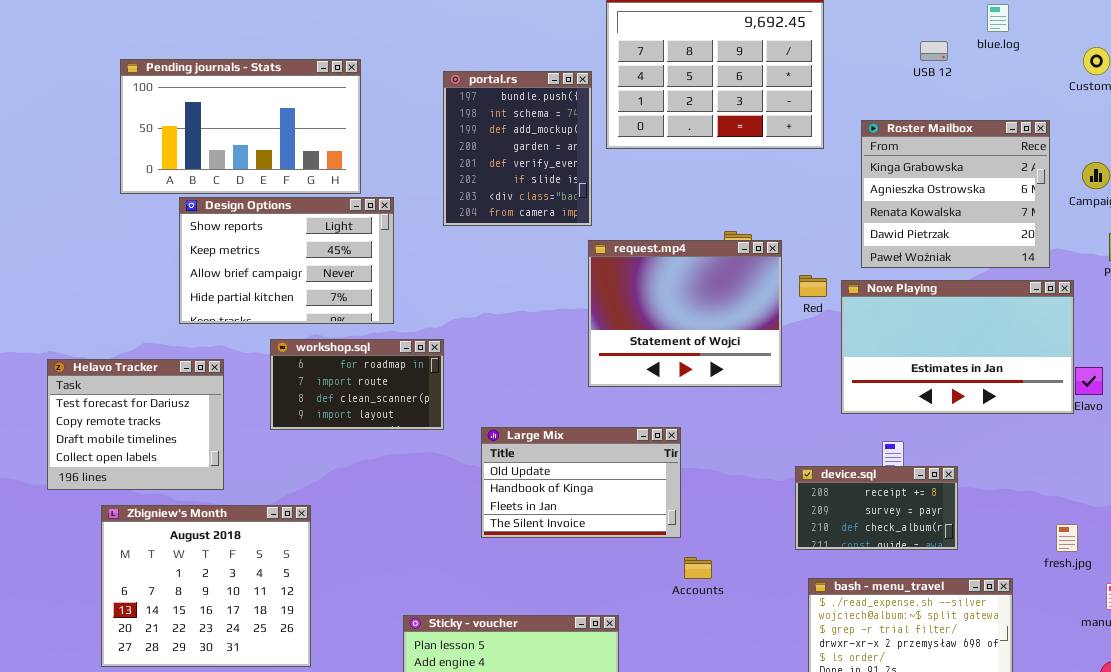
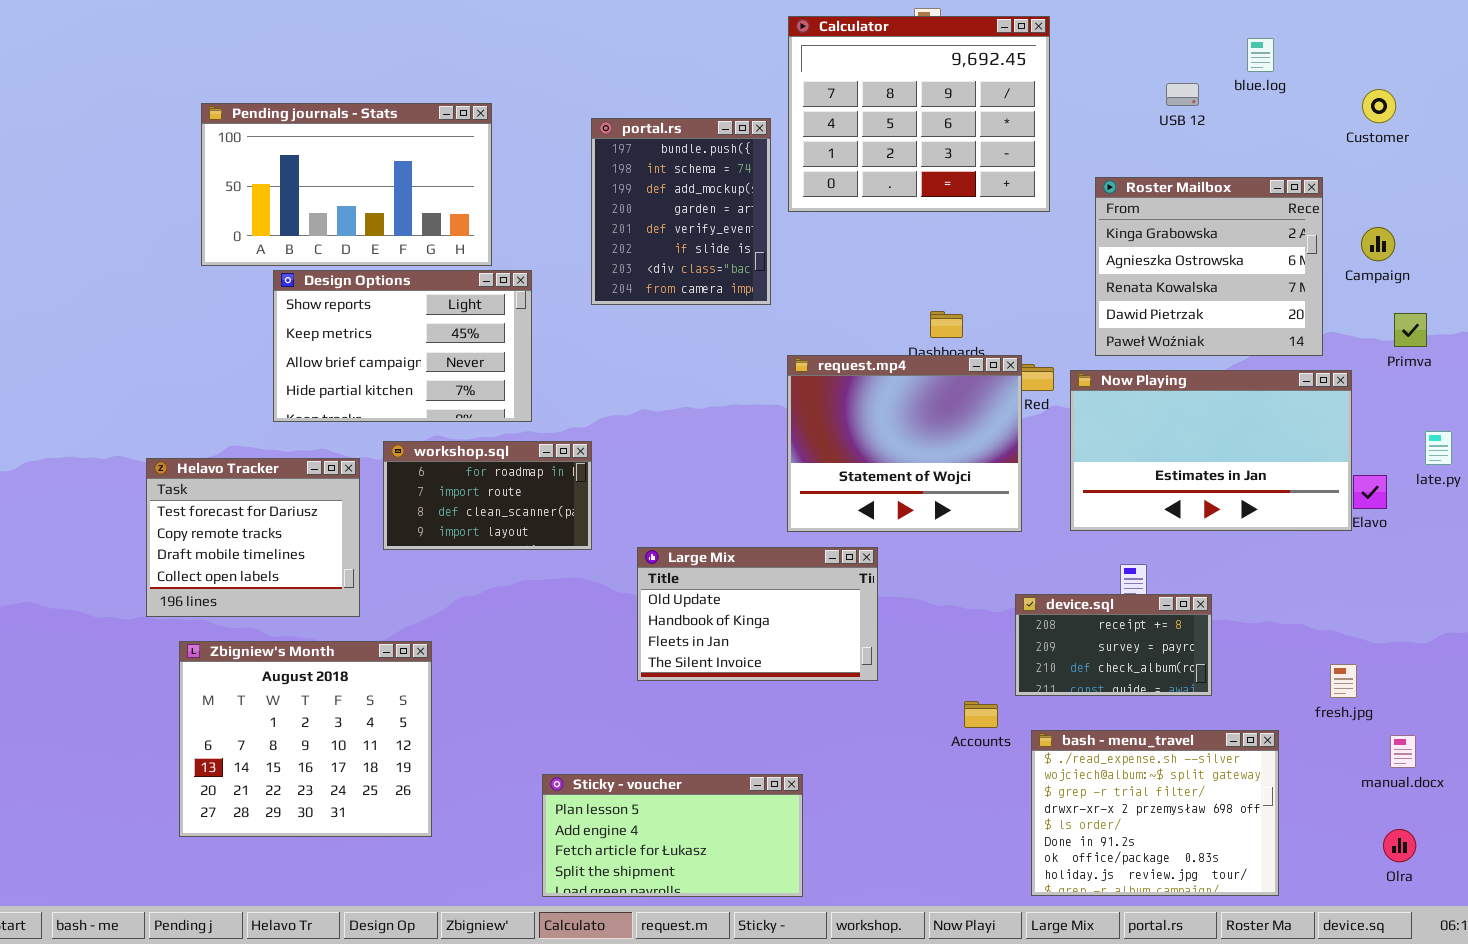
request.mp4: [588,240,782,387] -> [787,355,1022,532], moved
Helavo Tracker: [47,359,224,490] -> [146,458,360,617], moved
Accounts: [684,557,712,579] -> [964,701,998,728], moved

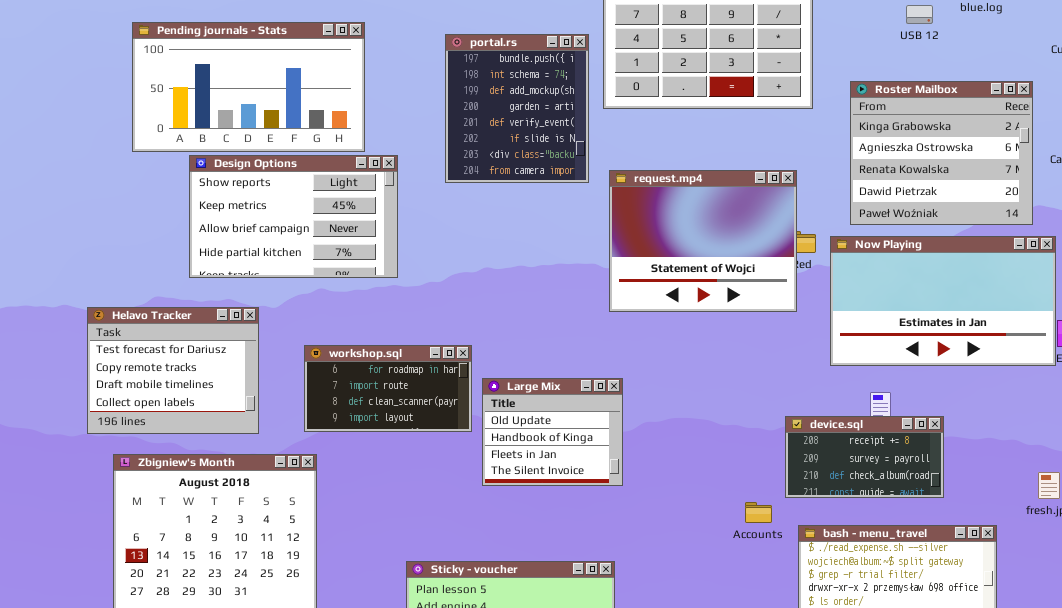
request.mp4: [787,355,1022,532] -> [609,170,797,312], moved
workshop.sql: [383,441,592,550] -> [304,345,472,432], moved
Large Mix: [637,547,878,681] -> [482,378,623,486], resized

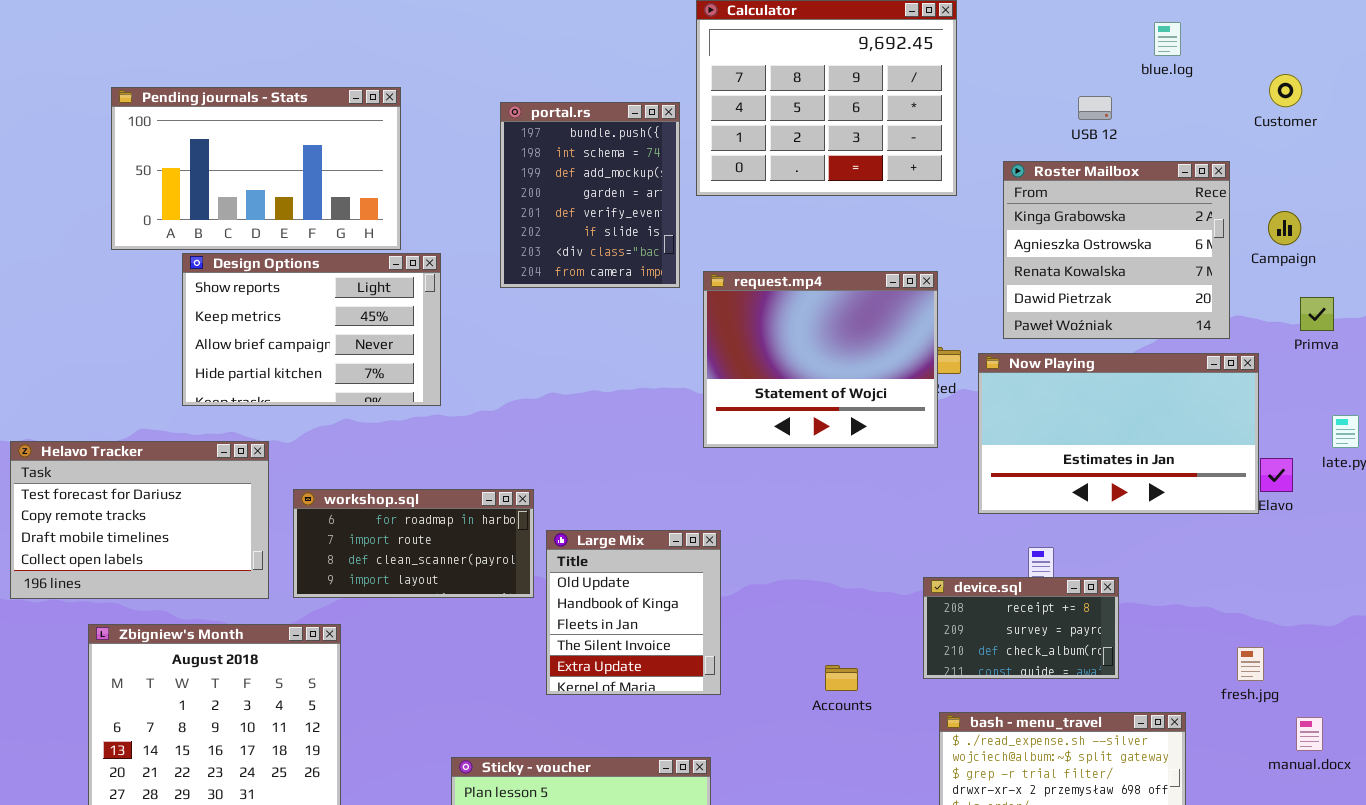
USB 12: [906,5,933,24] -> [1078,96,1112,120], moved
Helavo Tracker: [87,307,259,434] -> [10,441,269,599], resized
workshop.sql: [304,345,472,432] -> [293,489,534,598], resized
Large Mix: [482,378,623,486] -> [546,530,721,695], resized
Accounts: [745,502,772,523] -> [825,665,858,691], moved

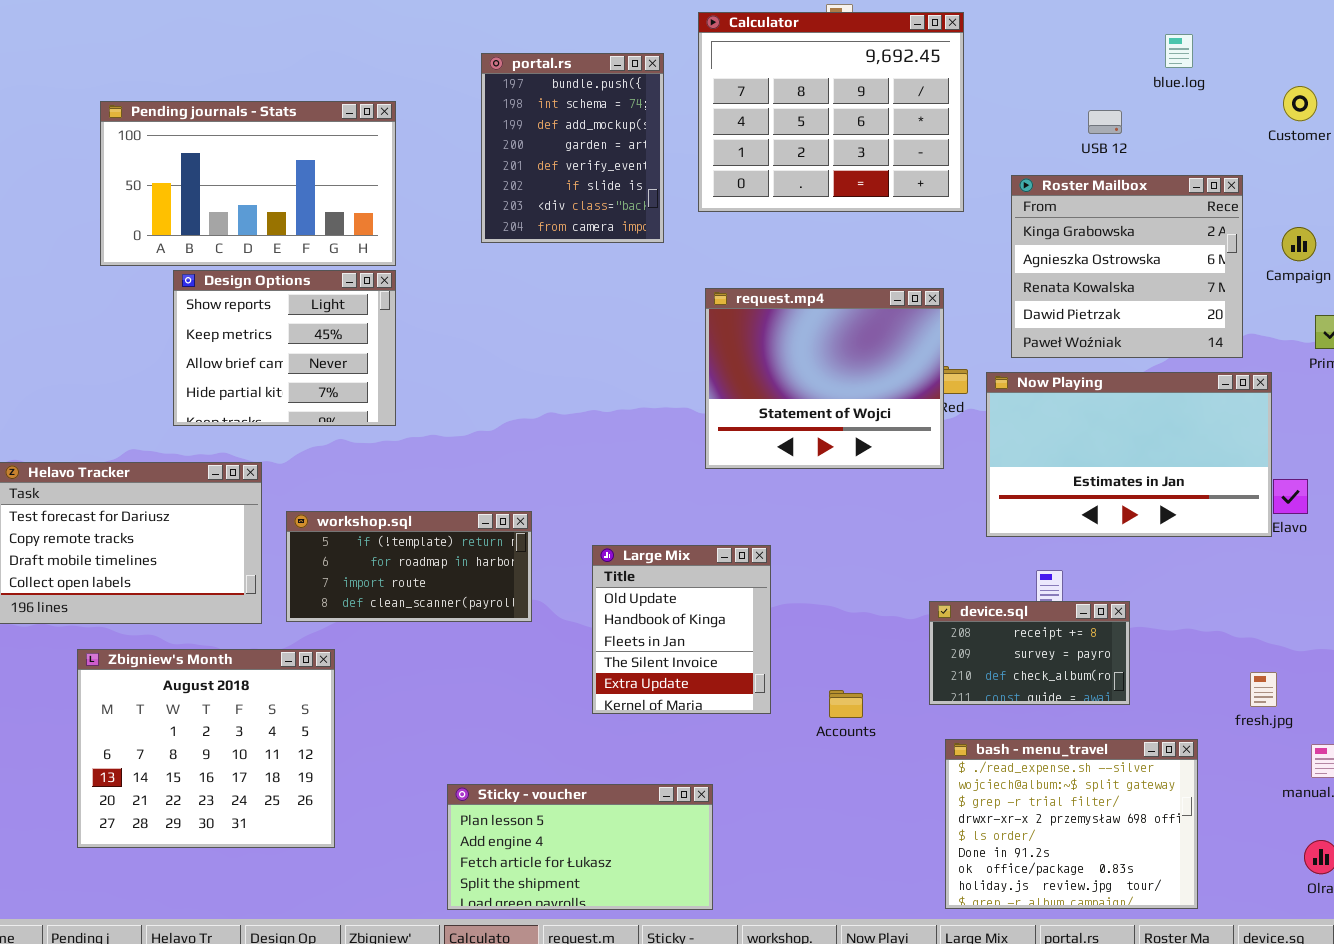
portal.rs: [500,102,680,288] -> [481,53,664,243], moved
Design Options: [182,253,441,406] -> [173,270,396,426], resized
workshop.sql: [293,489,534,598] -> [286,511,532,622], scrolled up 1 row
Large Mix: [546,530,721,695] -> [592,545,771,714], moved

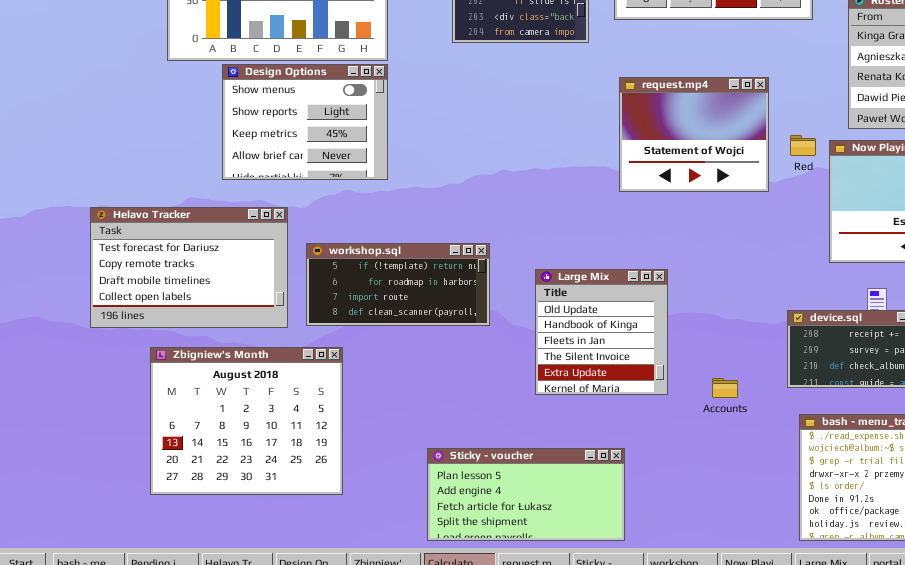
Design Options: [173,270,396,426] -> [222,64,388,180], scrolled up 1 row
request.mp4: [705,288,944,469] -> [619,77,769,192], resized

